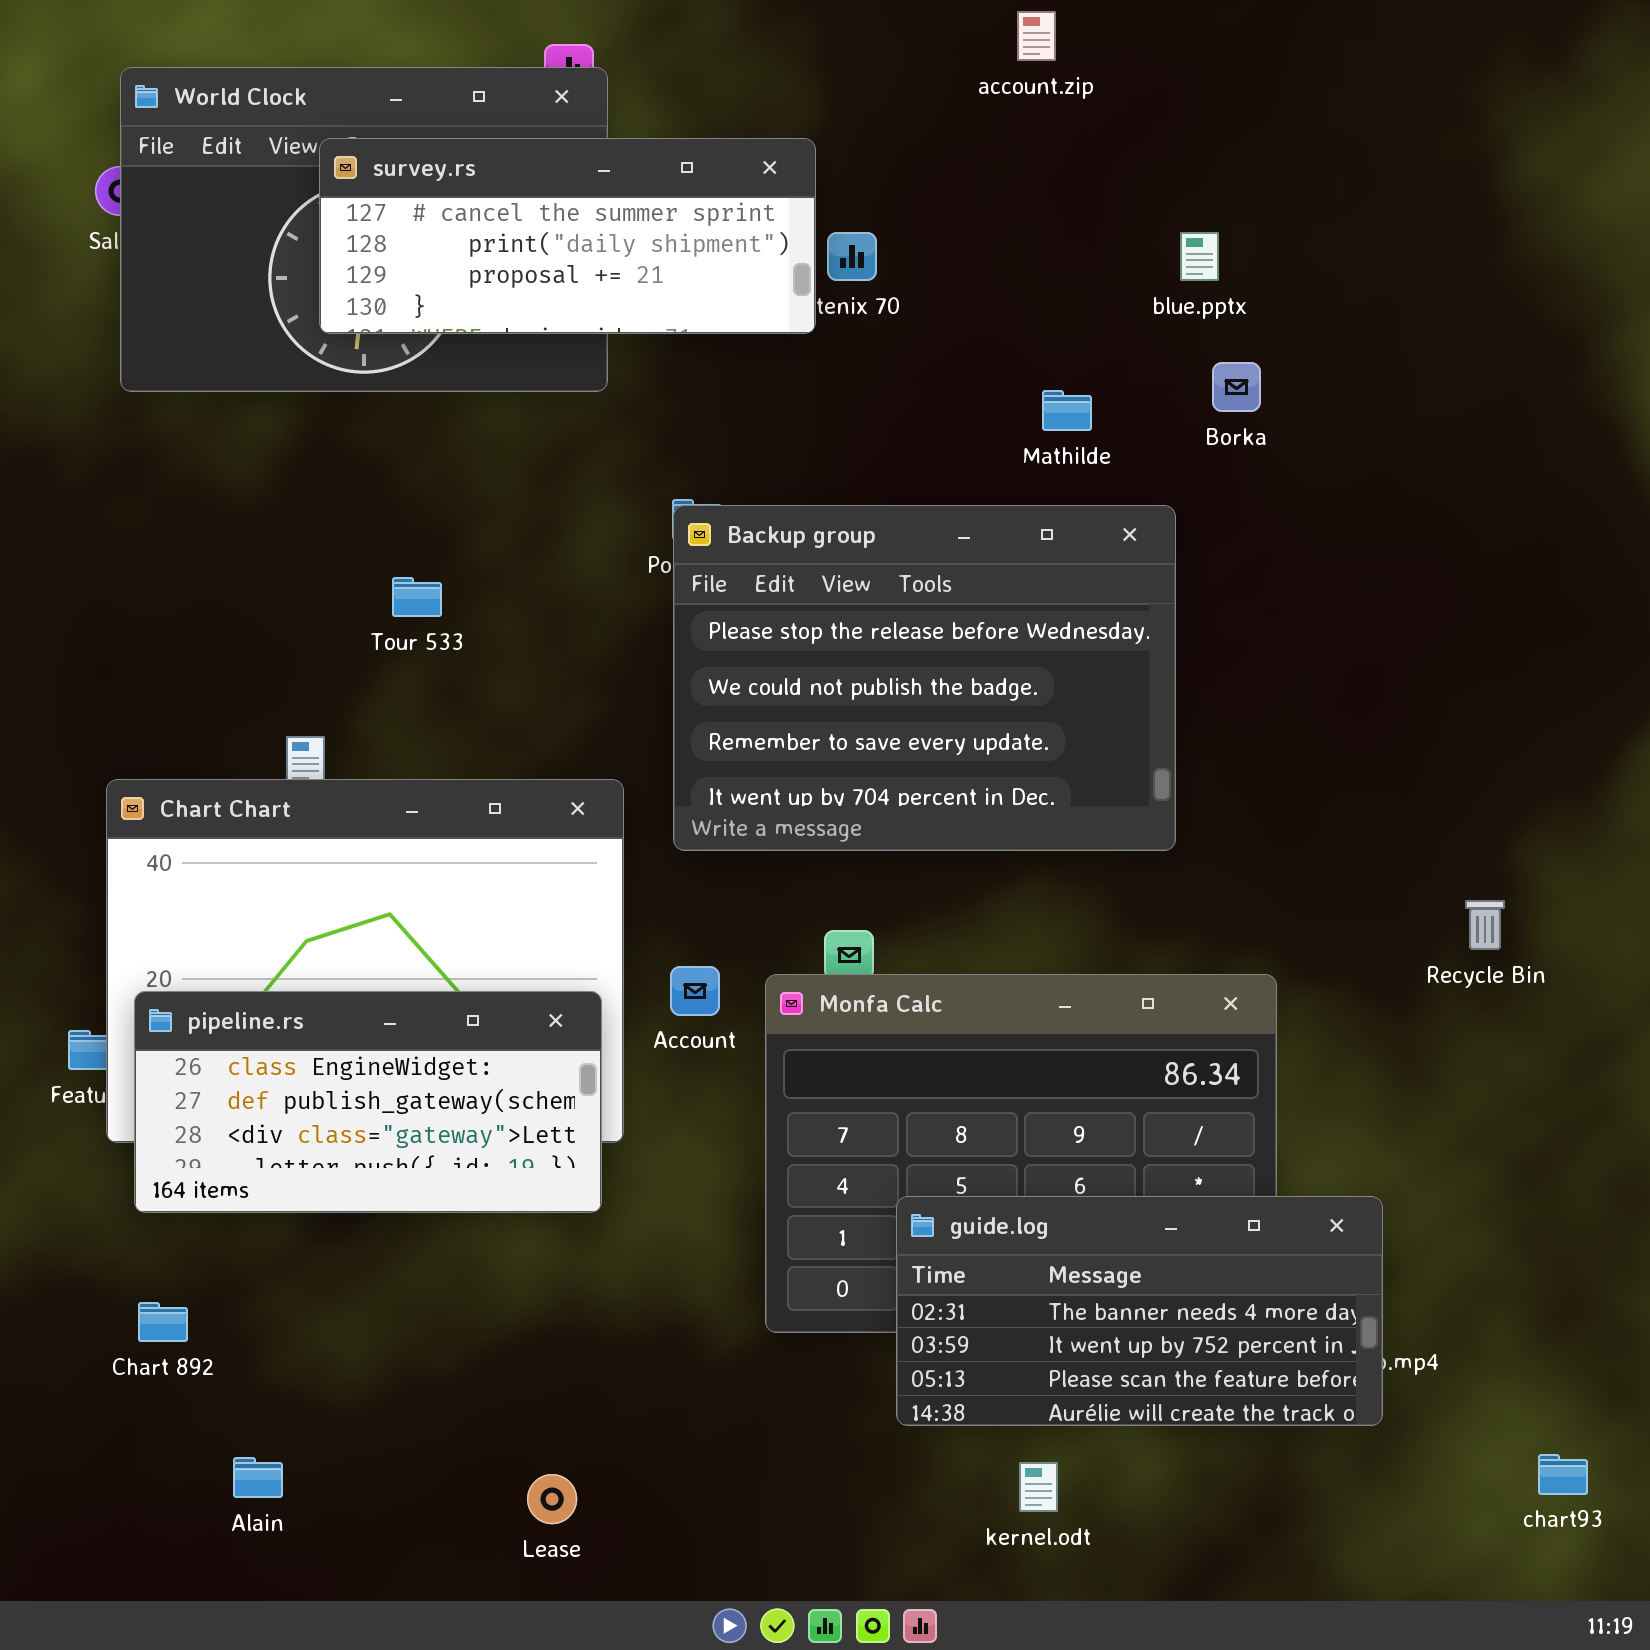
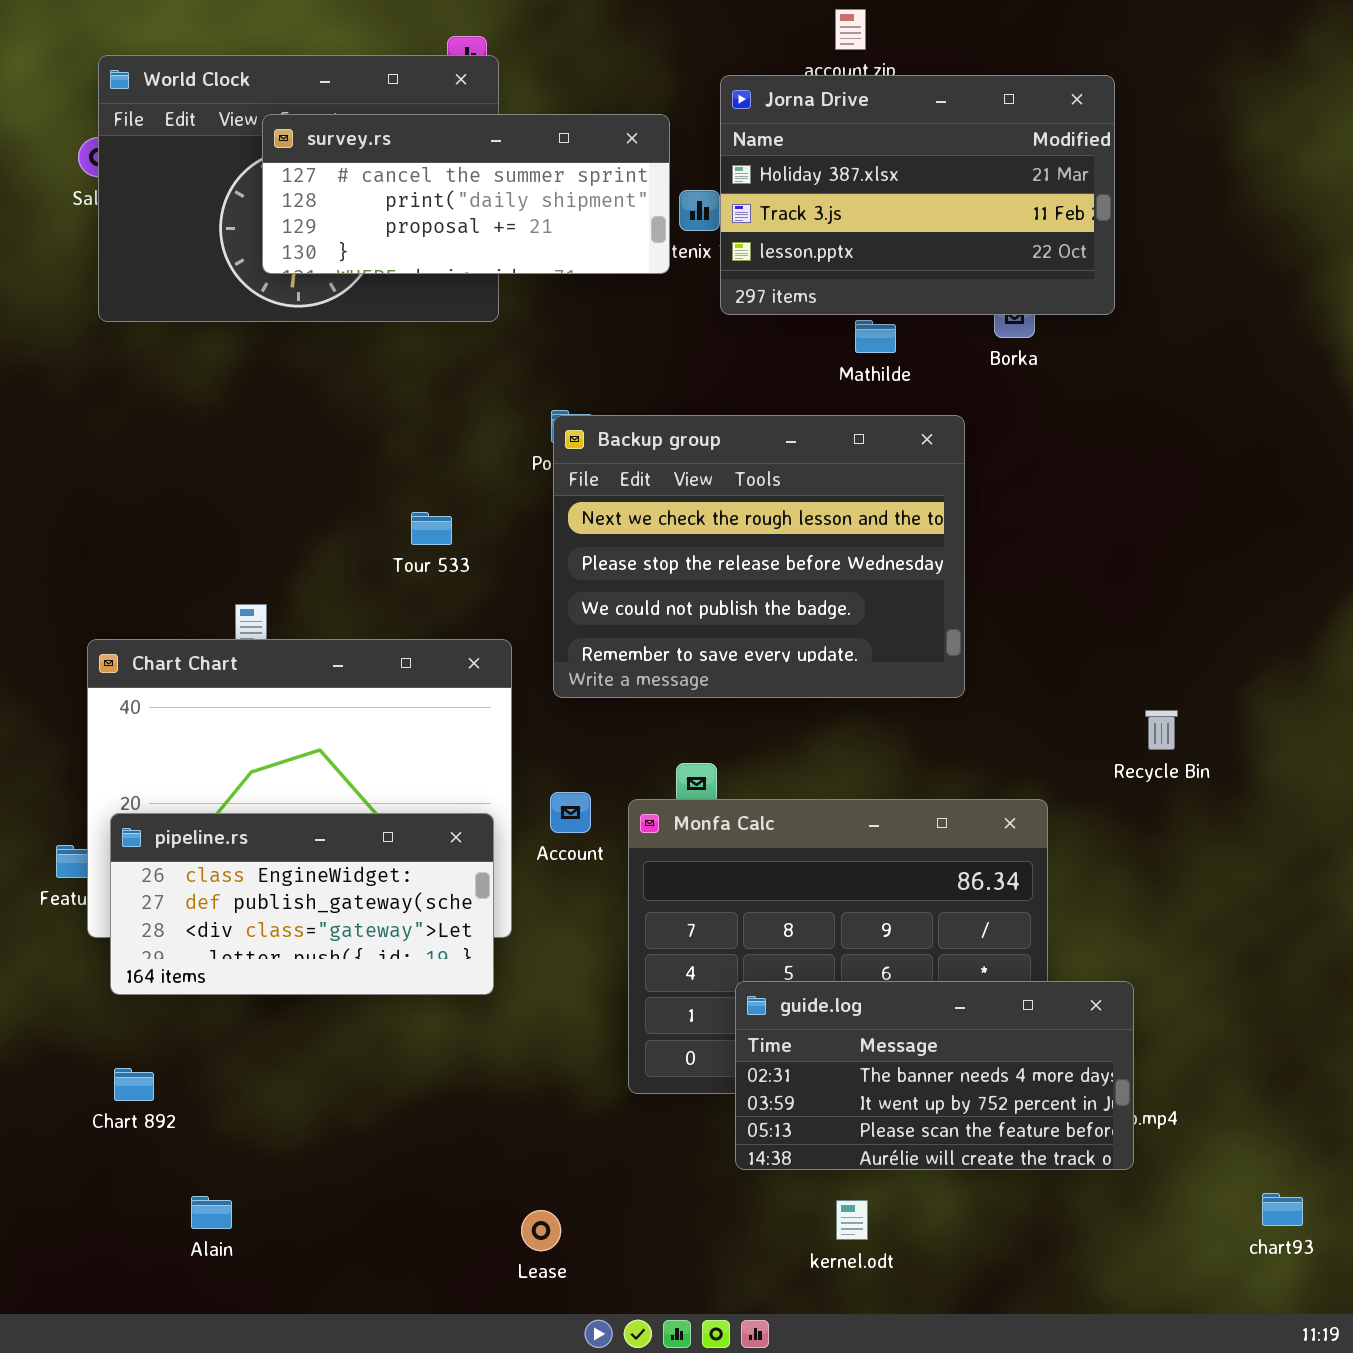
Jorna Drive: none -> [720,75,1115,315], opened
Backup group: [673,505,1176,851] -> [553,415,965,698], scrolled up 1 row
Tour 533: [392,577,442,617] -> [411,512,452,545], moved
Recycle Bin: [1465,900,1505,950] -> [1145,710,1178,750], moved
Lease: [527,1474,577,1524] -> [521,1210,561,1251], moved

